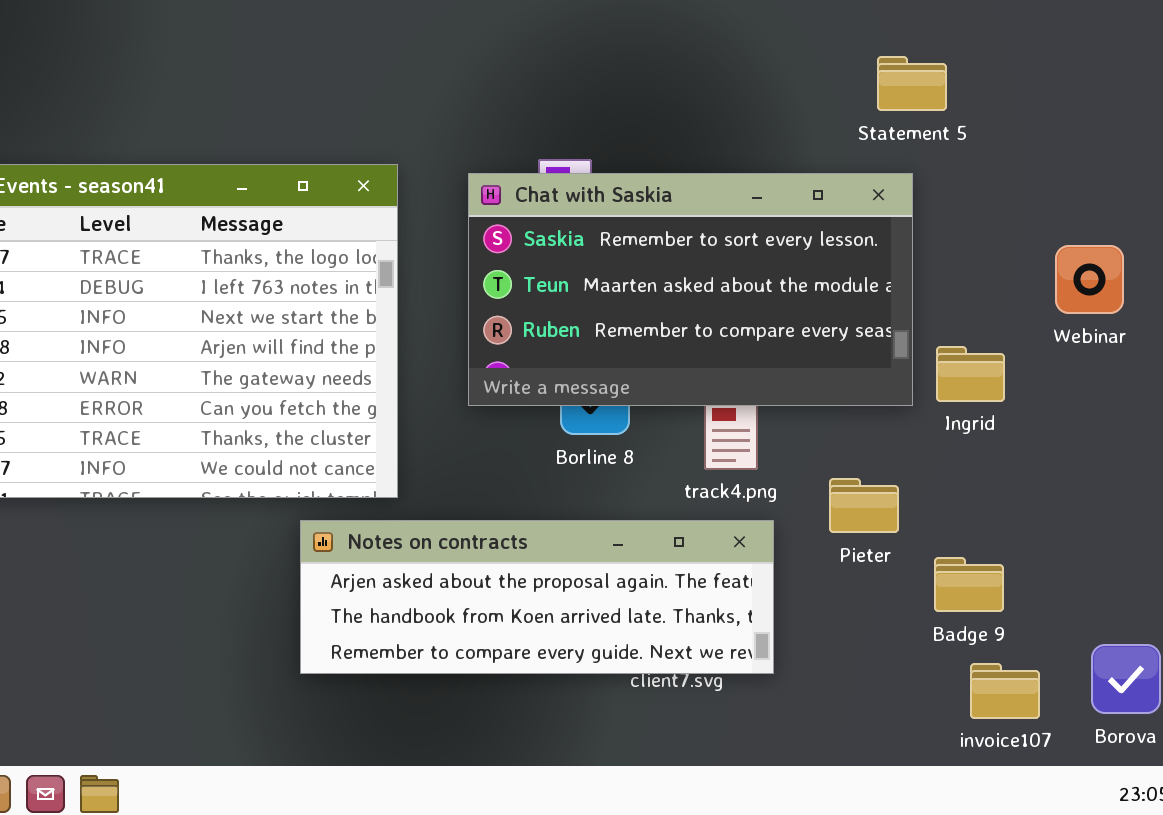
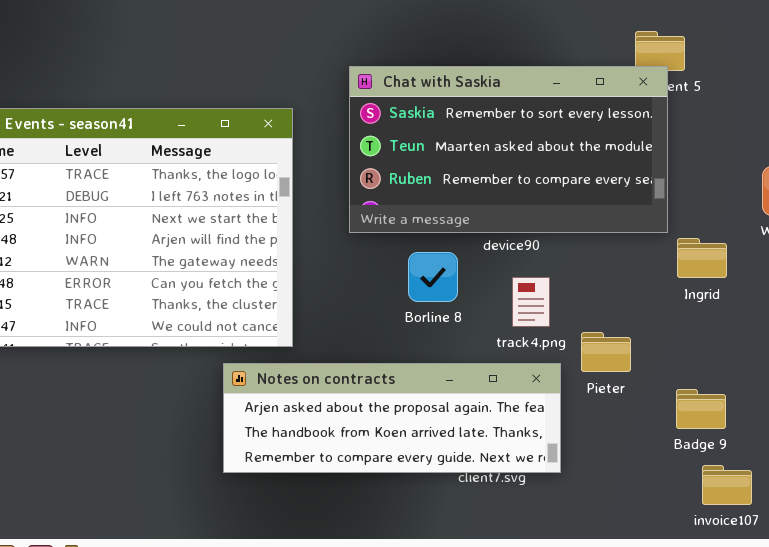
Chat with Saskia: [468,173,913,406] -> [349,66,668,233], moved
Pieter: [829,478,899,533] -> [581,332,631,372], moved

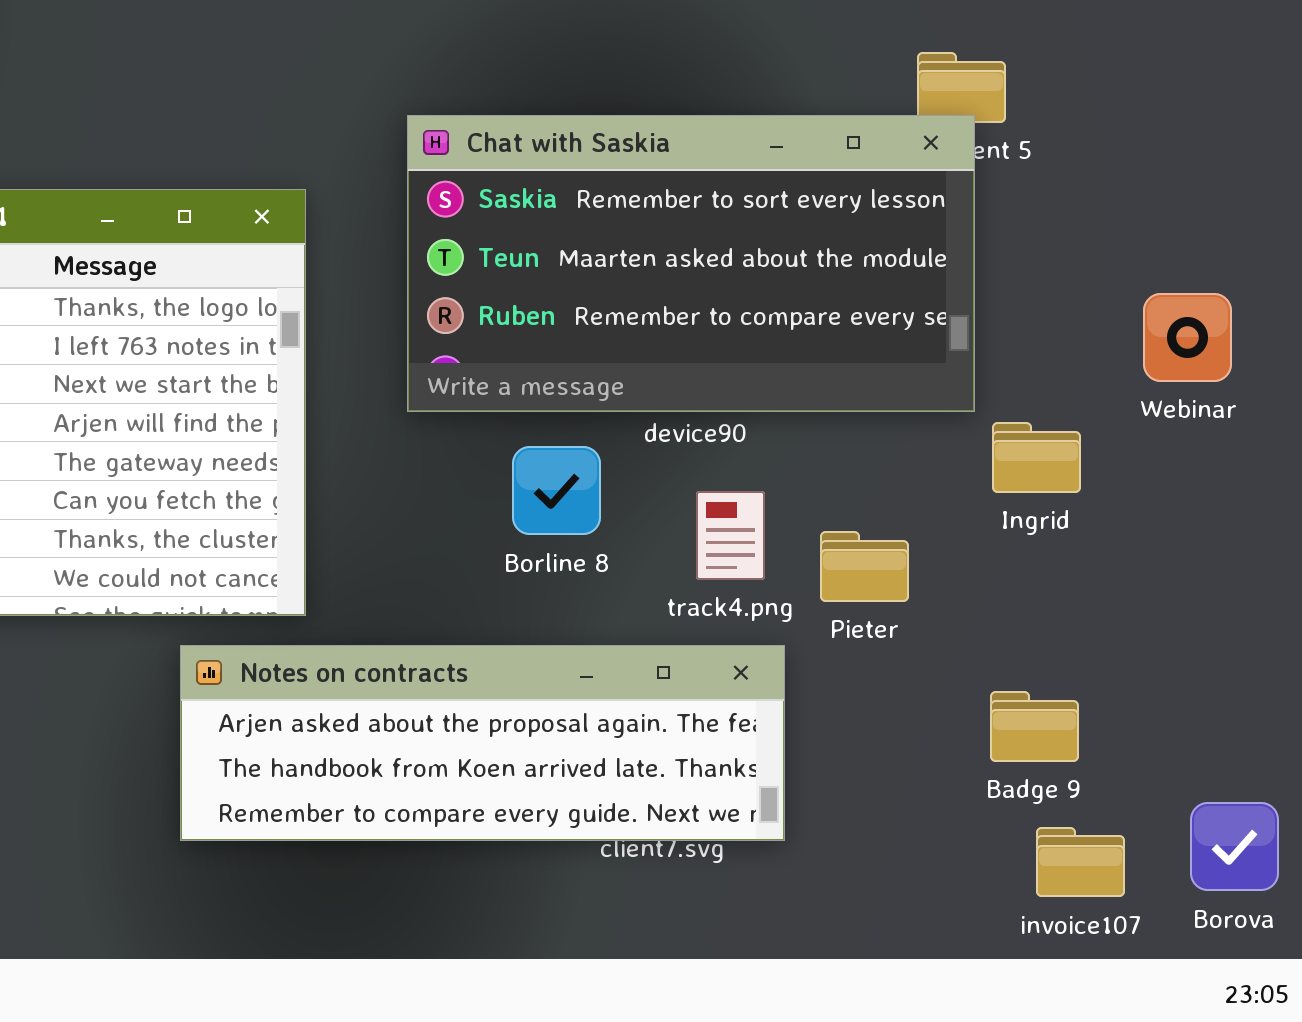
Pieter: [581,332,631,372] -> [820,531,909,602], moved

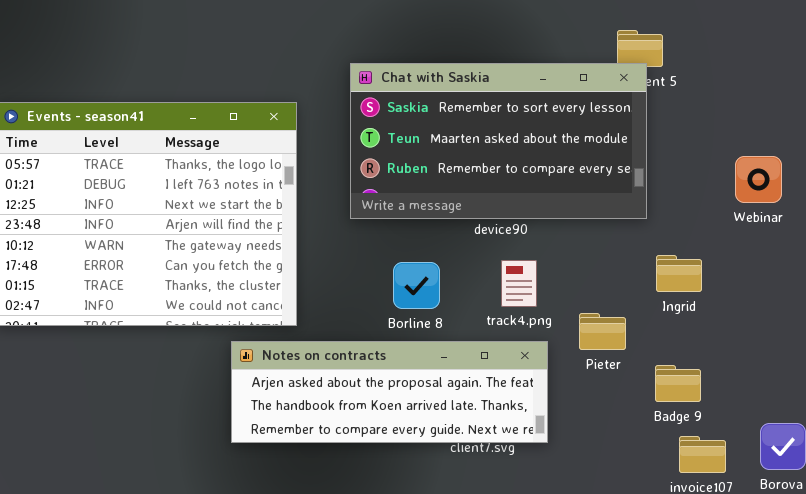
Ingrid: [992,422,1081,493] -> [656,255,702,292], moved
Borline 8: [512,446,601,535] -> [393,262,440,309], moved
Pieter: [820,531,909,602] -> [579,313,626,350], moved

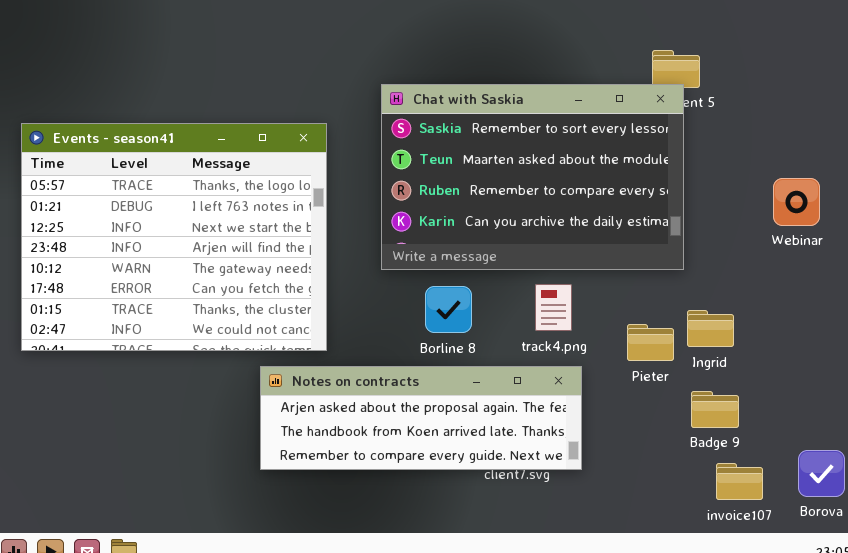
Chat with Saskia: [350,63,647,219] -> [381,84,684,270], resized
Ingrid: [656,255,702,292] -> [687,310,734,347], moved
Pieter: [579,313,626,350] -> [627,324,674,361], moved

